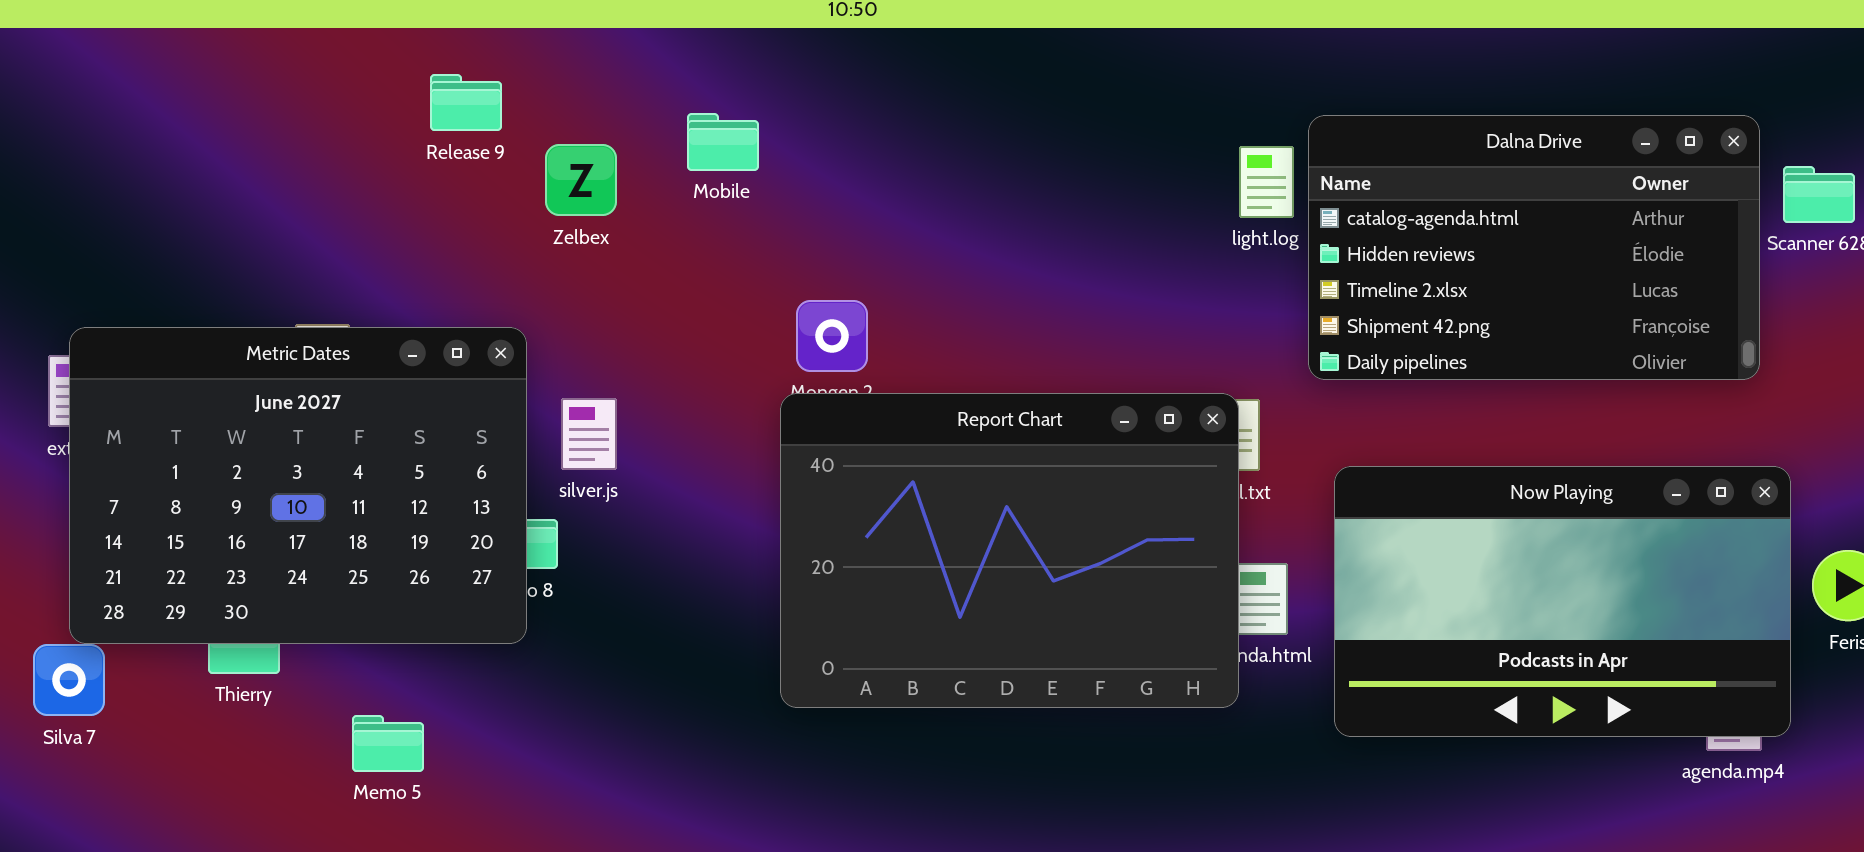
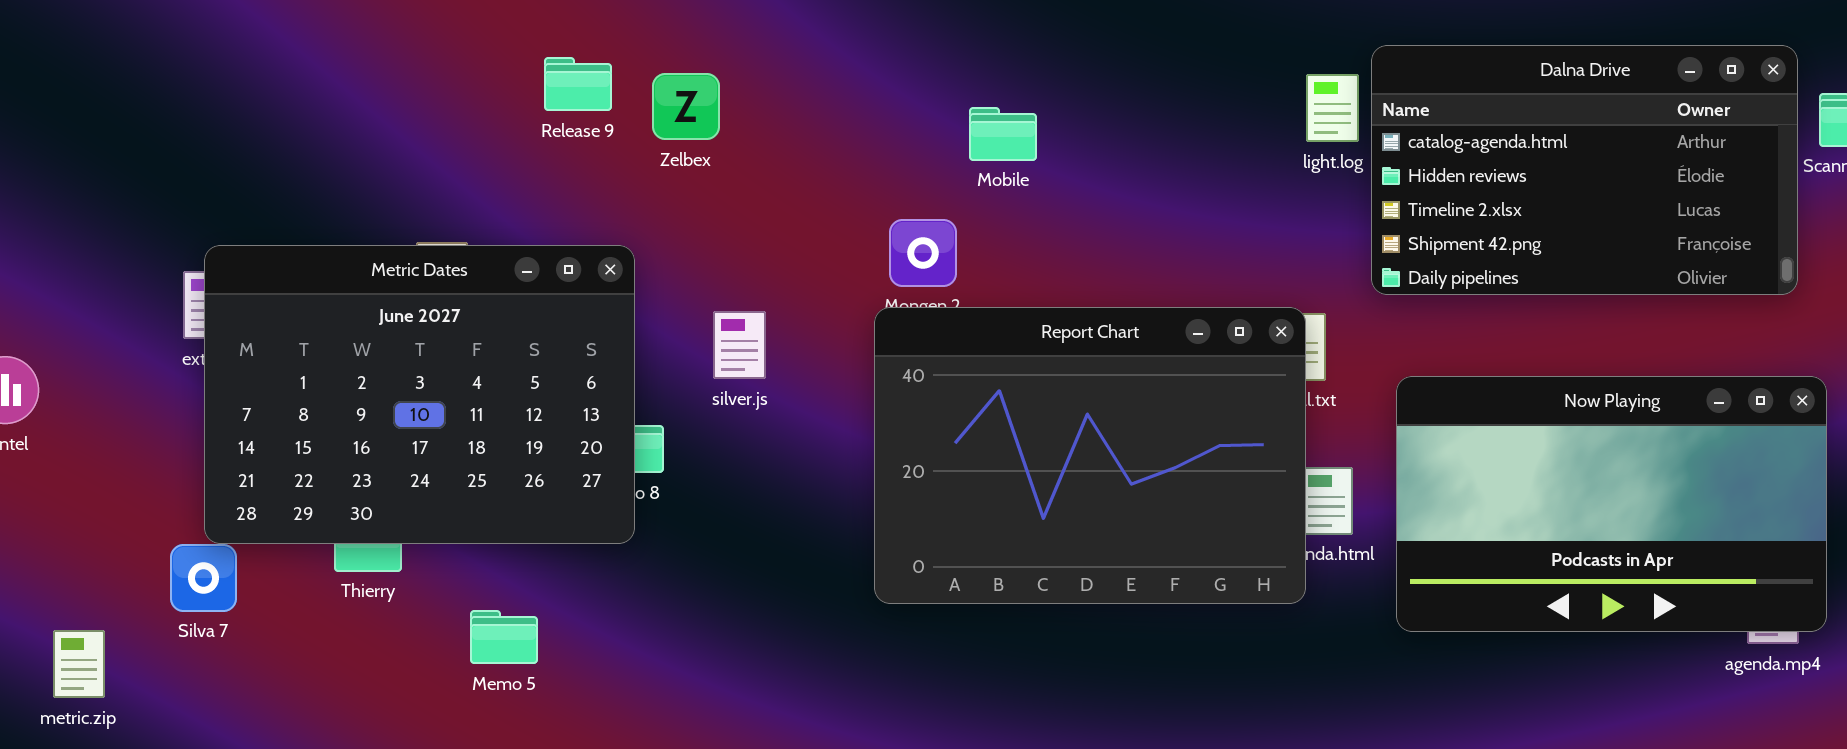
Release 9: [430,74,502,131] -> [544,57,612,111], moved
Mobile: [687,113,759,171] -> [969,107,1037,161], moved
silver.js: [561,398,617,470] -> [713,311,766,379], moved

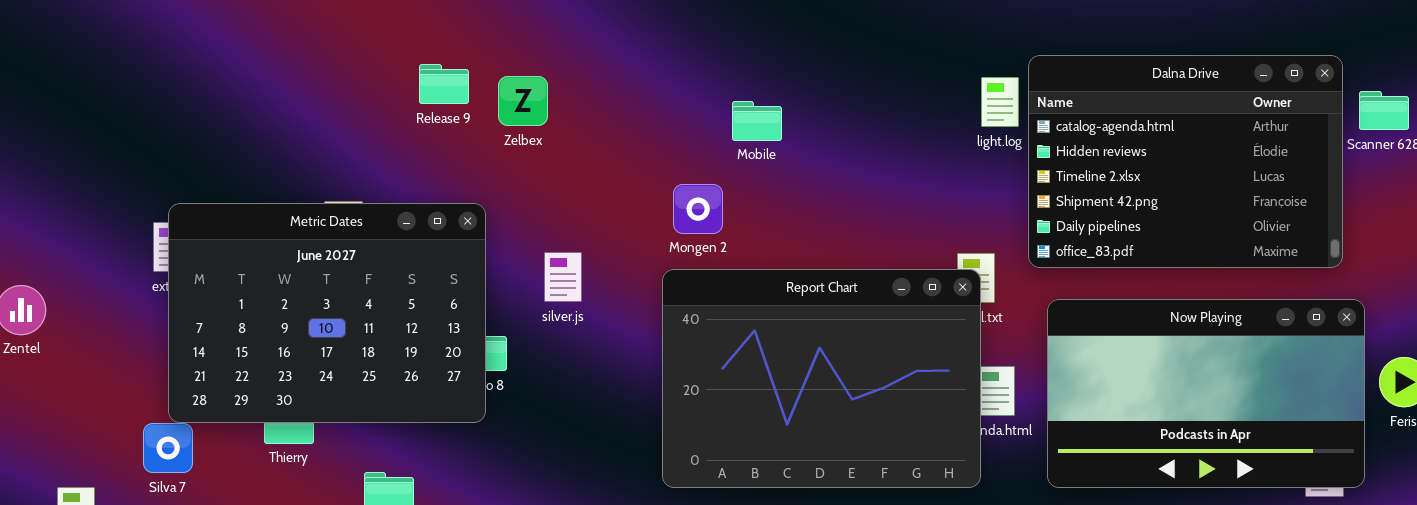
Dalna Drive: [1371,45,1798,295] -> [1028,55,1343,268], resized
Report Chart: [874,307,1306,604] -> [662,269,981,488], moved

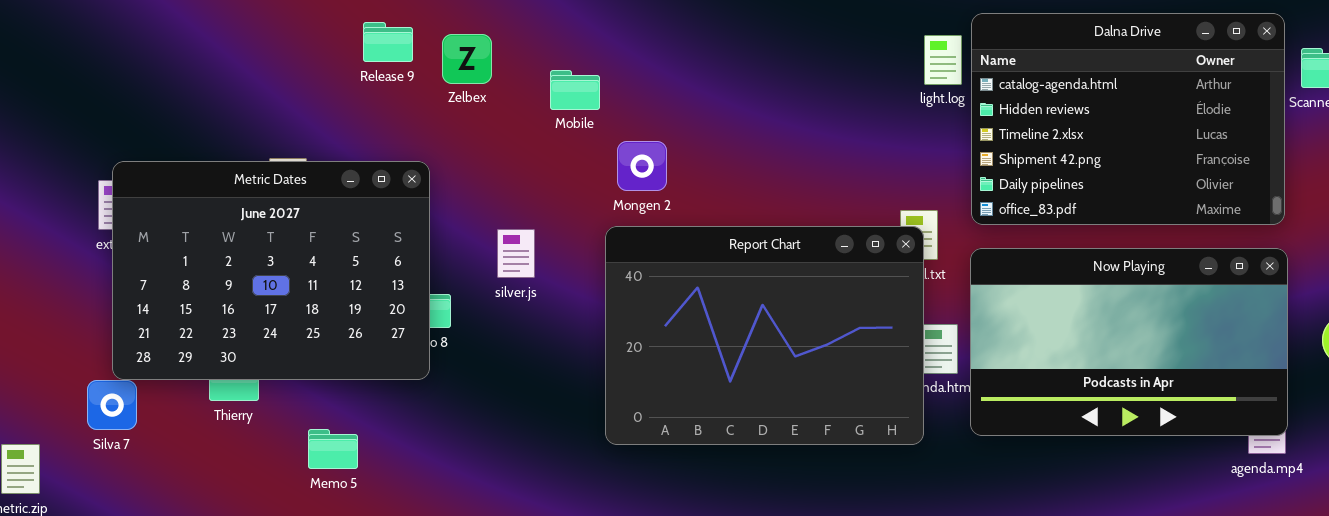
Mobile: [732,101,782,141] -> [550,70,600,110], moved
silver.js: [544,252,582,302] -> [497,229,535,278], moved
Now Playing: [1047,299,1365,488] -> [970,248,1288,436], moved

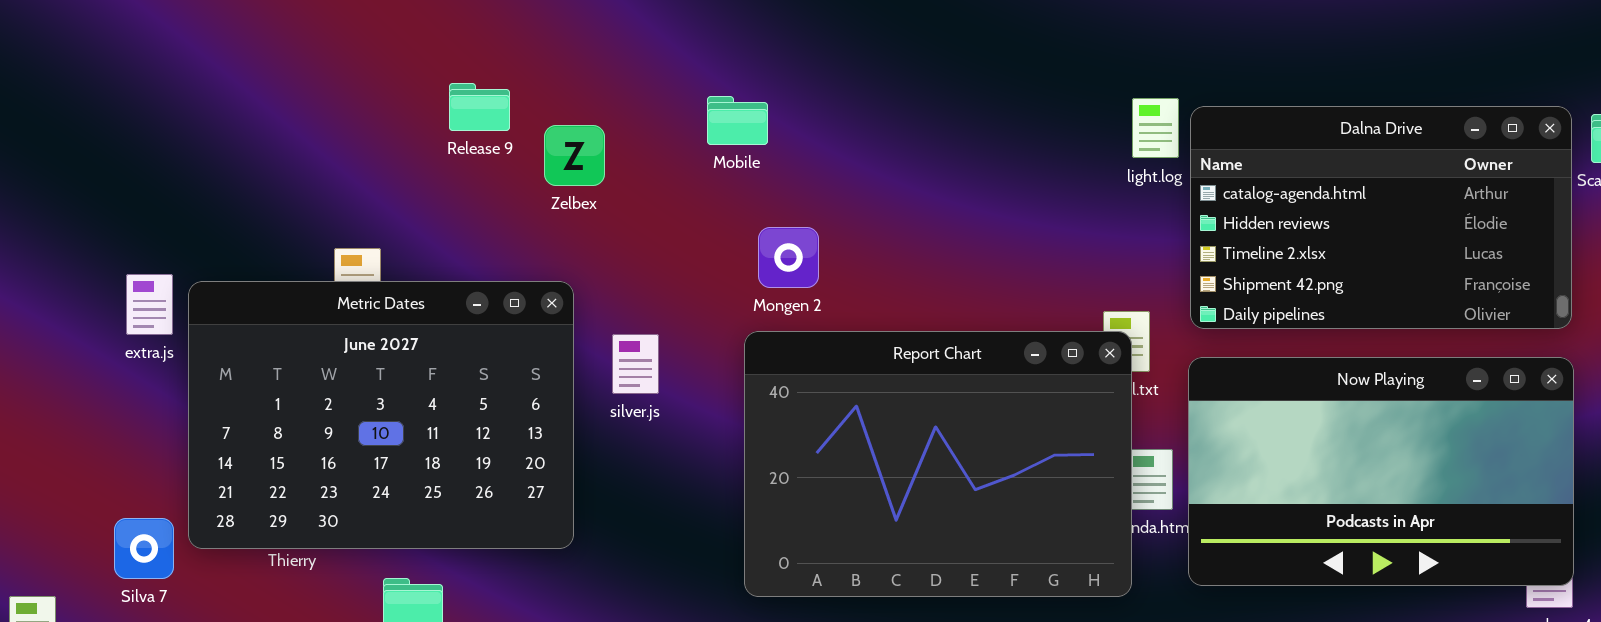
Dalna Drive: [971,13,1285,225] -> [1190,106,1572,329], resized
Zelbex: [442,34,492,84] -> [544,125,605,186], moved
Mobile: [550,70,600,110] -> [707,96,768,145], moved
Metric Dates: [112,161,430,380] -> [188,281,574,549], moved

